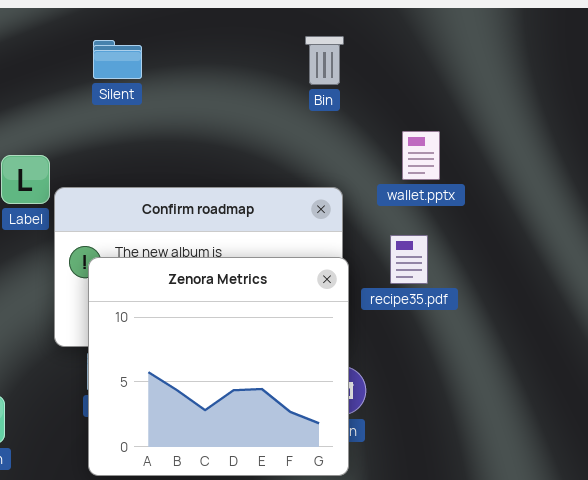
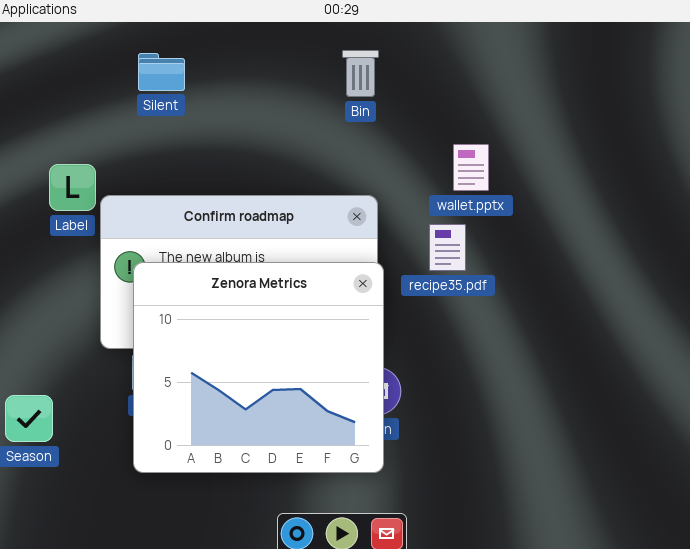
wallet.pptx: [402,131,440,180] -> [453,144,489,191], moved
recipe35.pdf: [390,235,428,284] -> [429,224,466,271], moved

